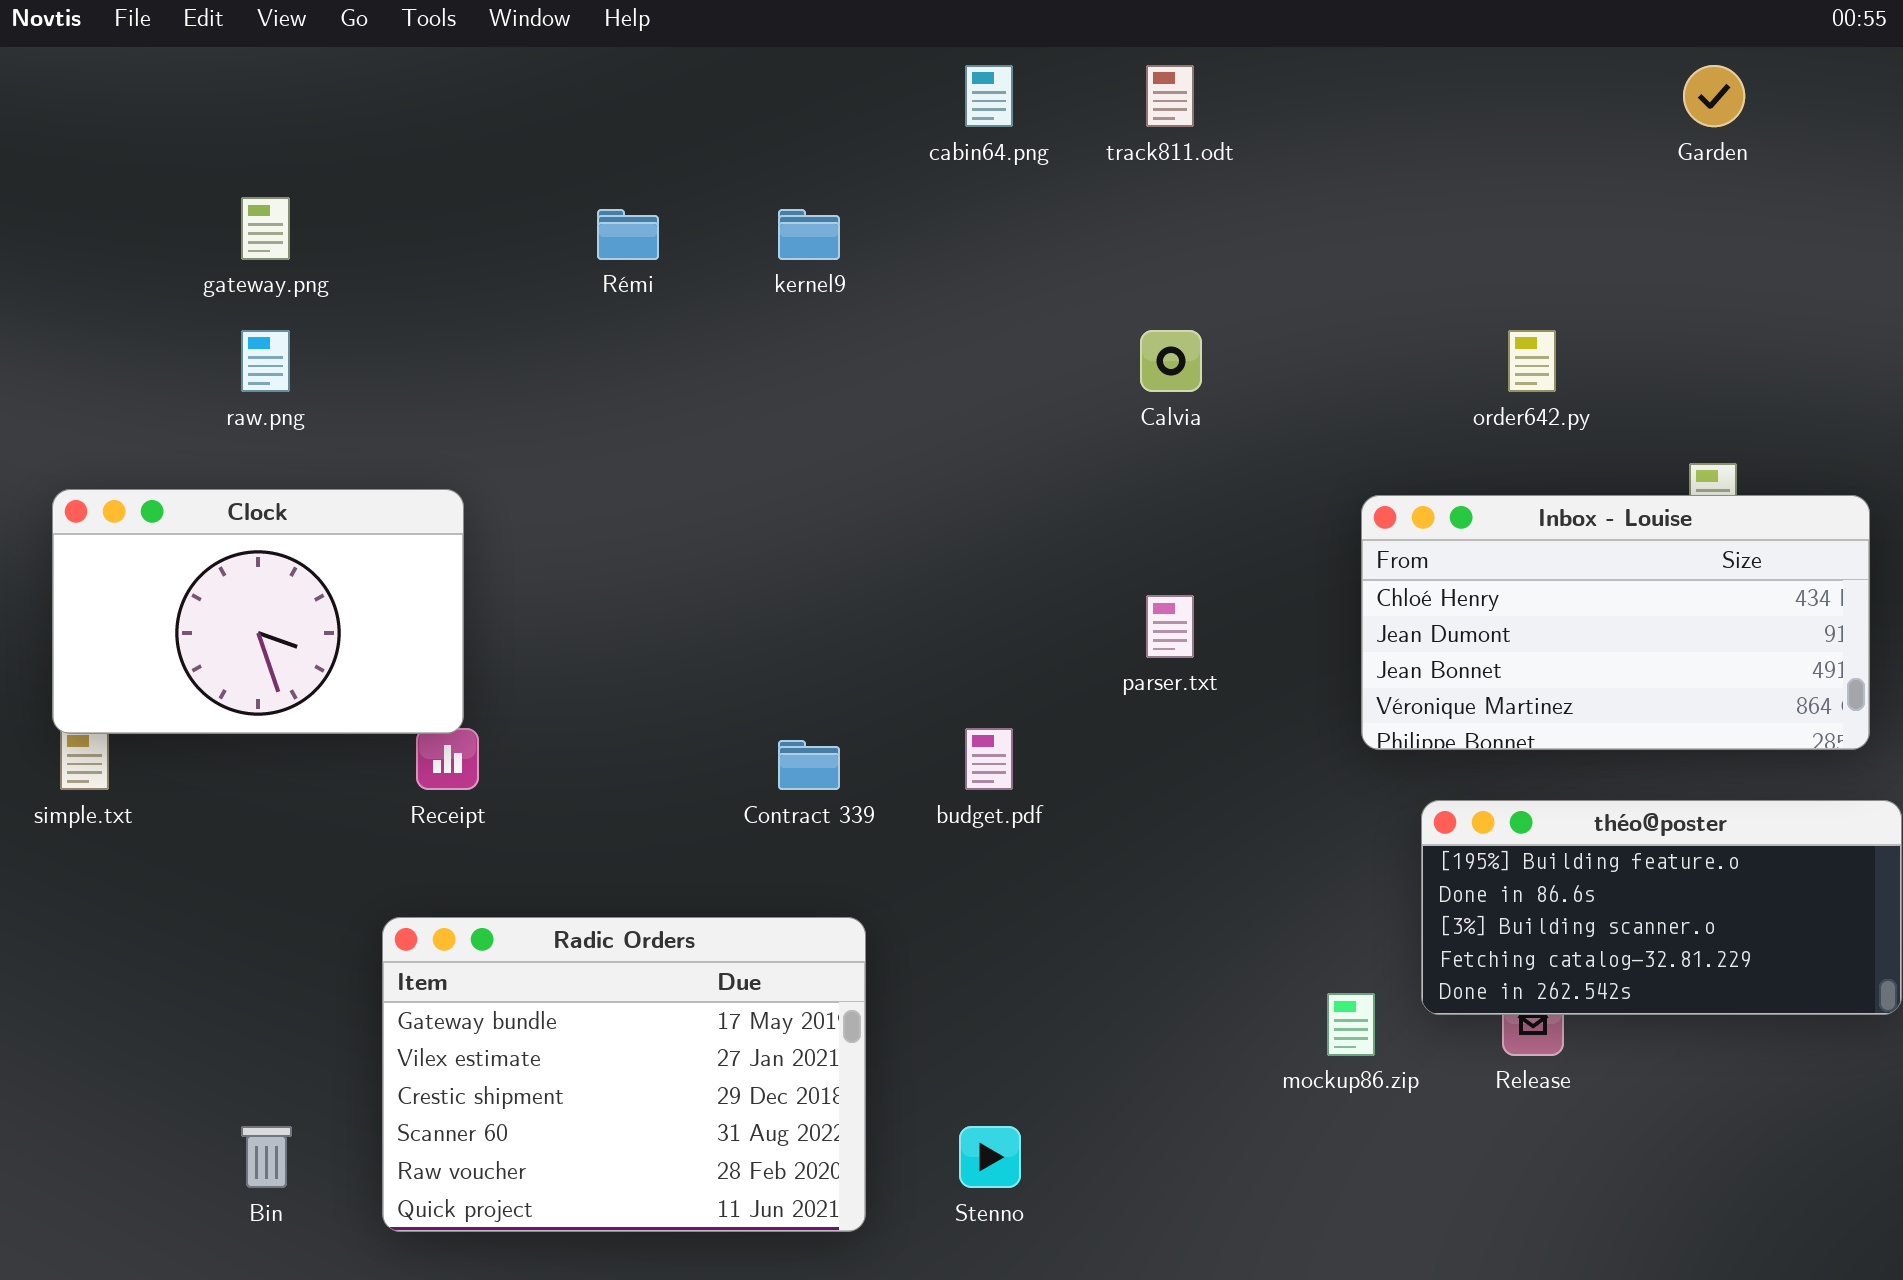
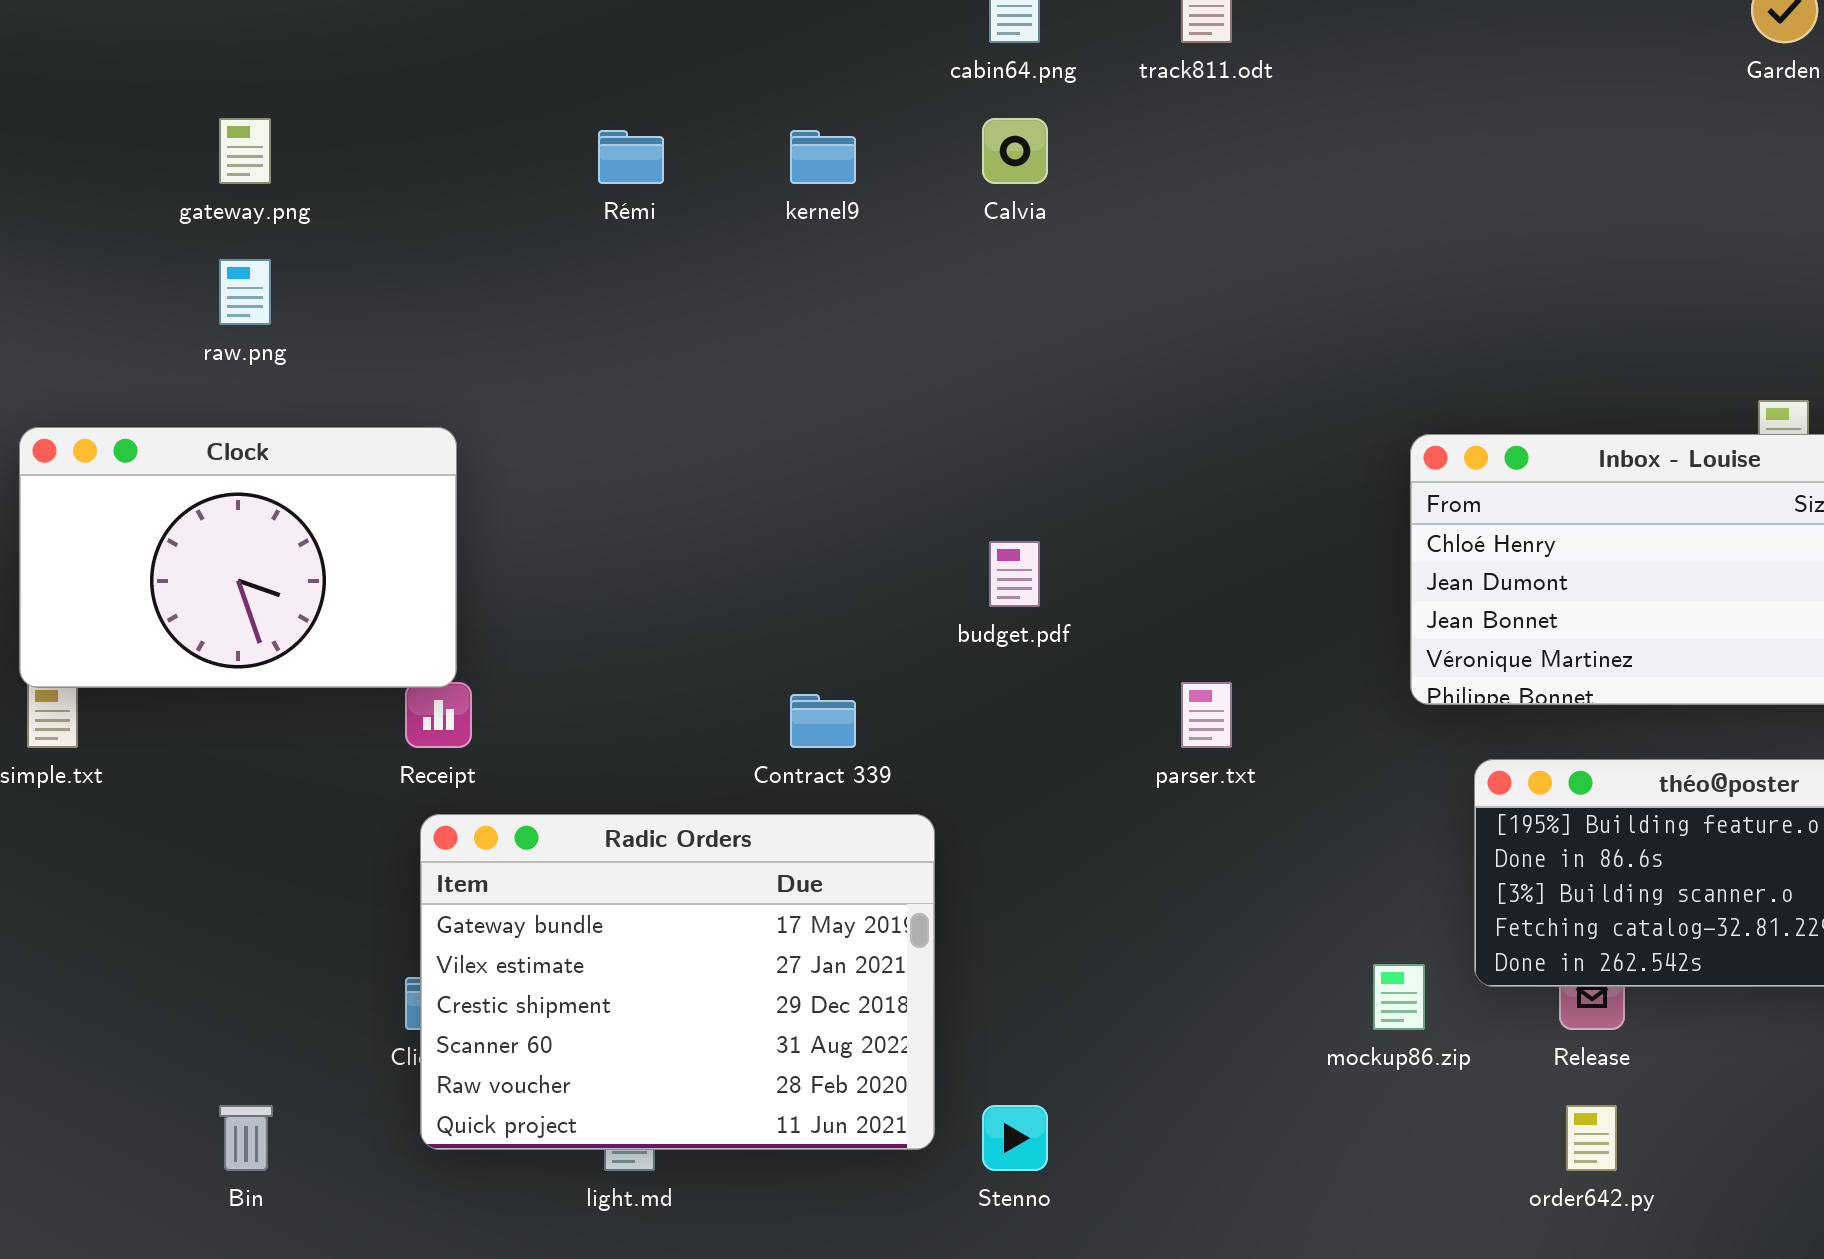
Calvia: [1140,330,1202,392] -> [982,118,1048,184], moved
order642.py: [1508,330,1556,392] -> [1566,1105,1617,1171], moved
parser.txt: [1146,595,1194,658] -> [1181,682,1232,748], moved
budget.pdf: [965,728,1013,790] -> [989,541,1040,607], moved
Radic Orders: [382,917,866,1232] -> [420,814,935,1150], moved

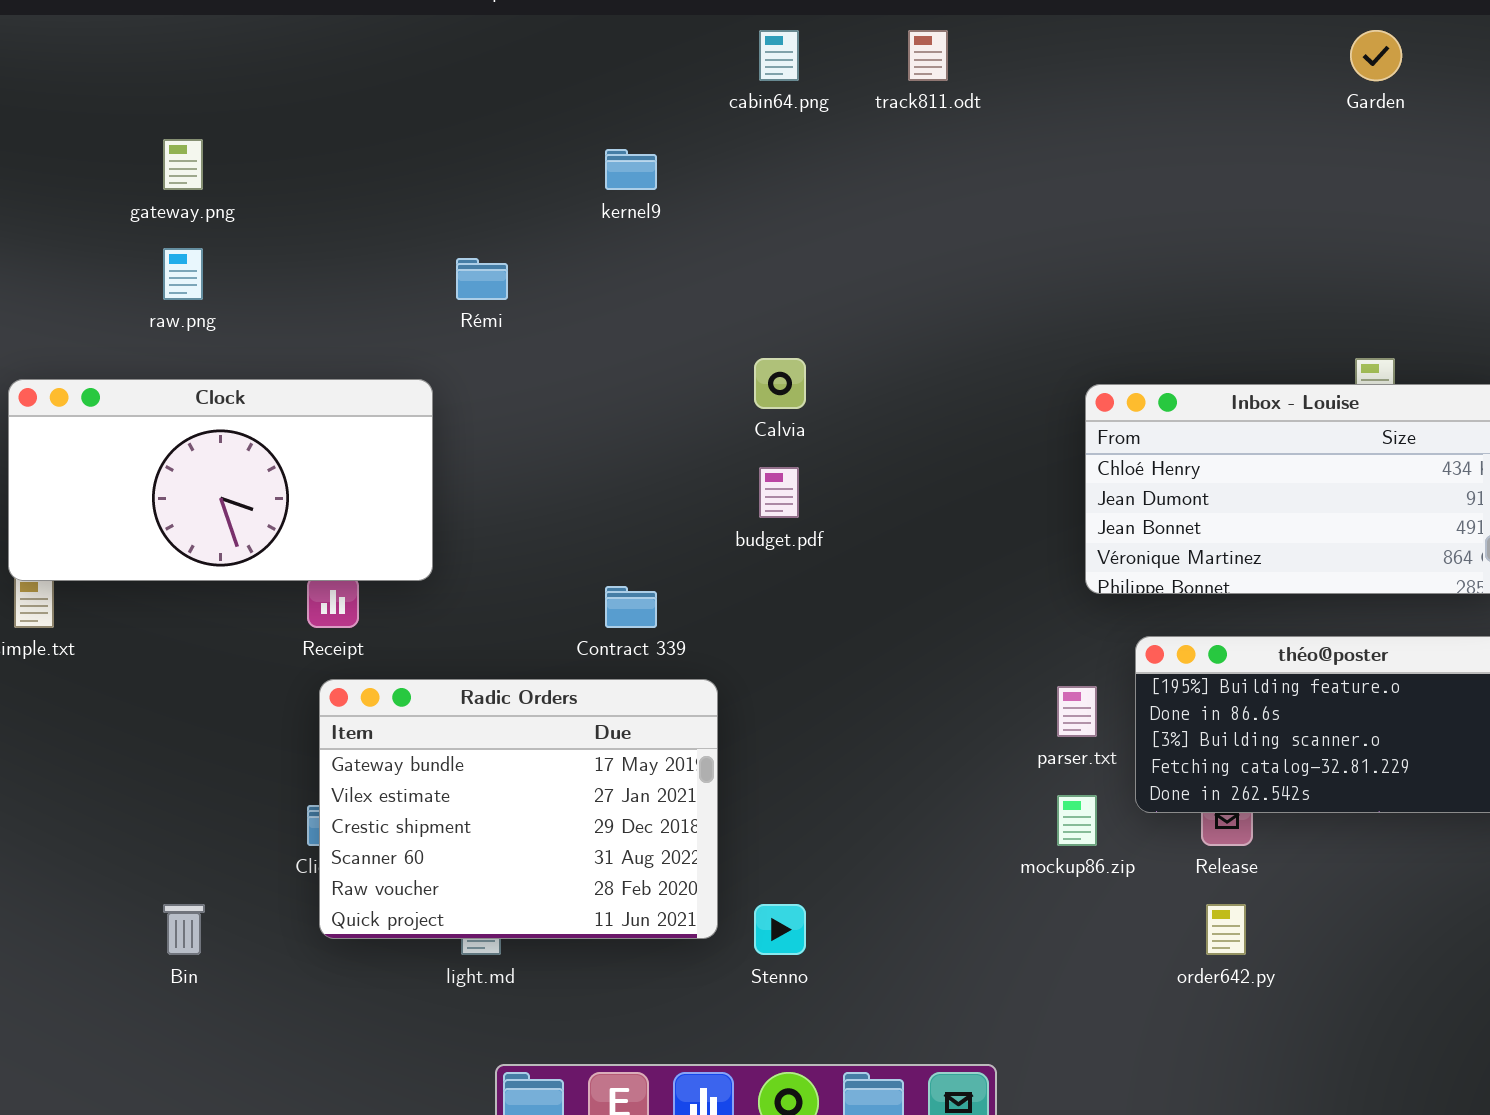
Calvia: [982,118,1048,184] -> [754,358,806,409], moved
Rémi: [598,130,664,184] -> [456,258,508,300], moved
Clock: [19,427,457,688] -> [8,379,433,581], resized
parser.txt: [1181,682,1232,748] -> [1057,686,1097,737], moved

